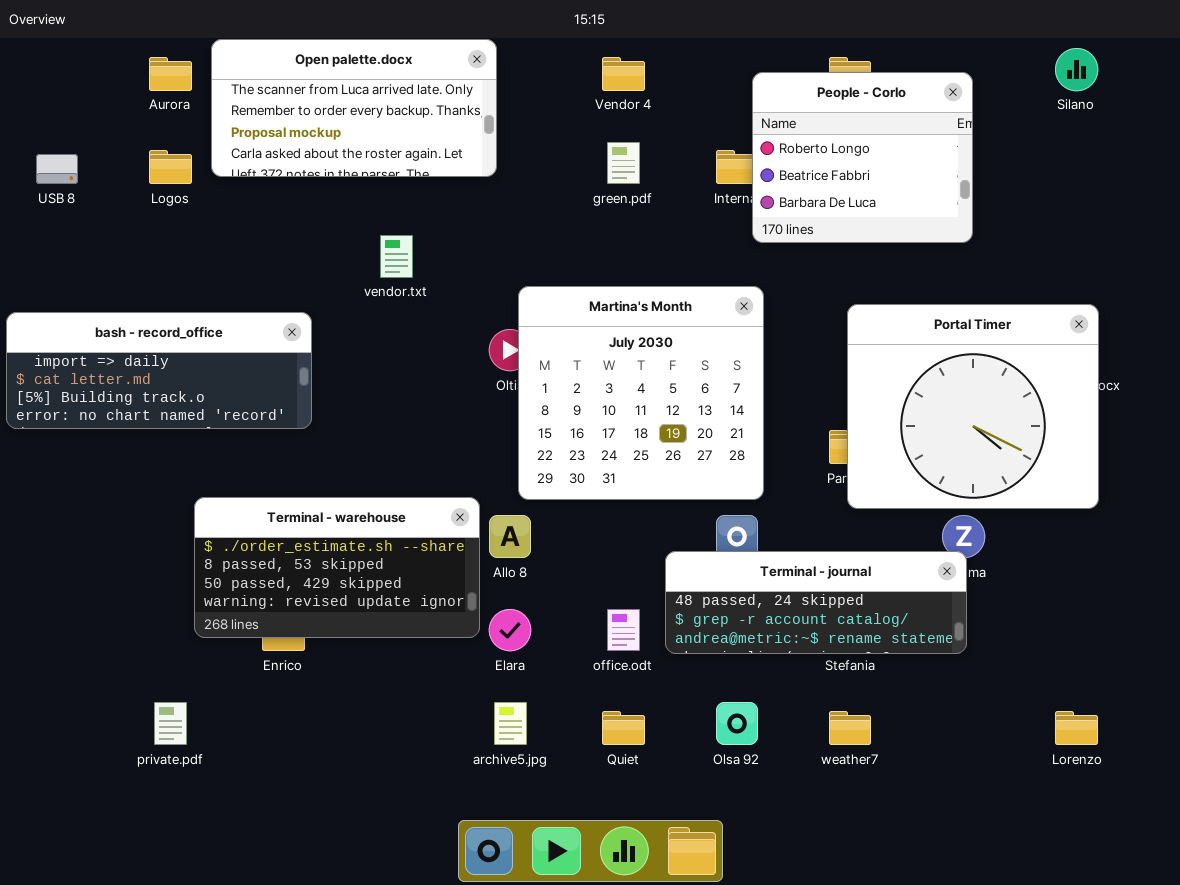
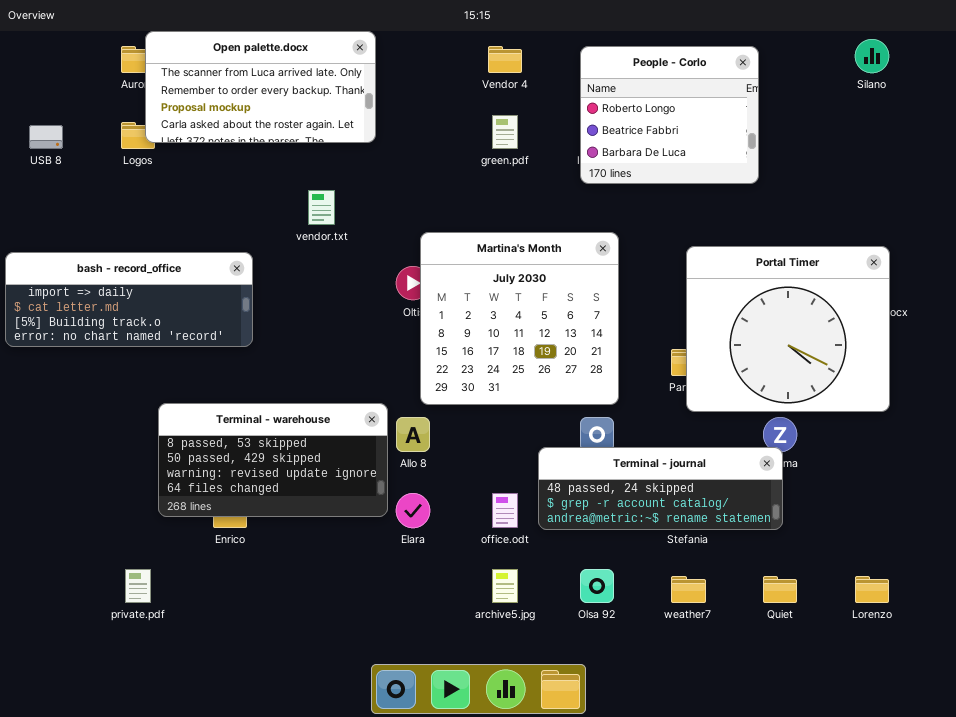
Open palette.docx: [211,39,497,177] -> [145,31,376,143], moved
People - Corlo: [752,72,973,243] -> [580,46,759,184], moved
Terminal - warehouse: [194,497,480,638] -> [158,403,388,517], scrolled down 1 row
archive5.jpg: [494,702,527,745] -> [492,569,518,603], moved
Quiet: [602,711,645,745] -> [763,576,797,603], moved

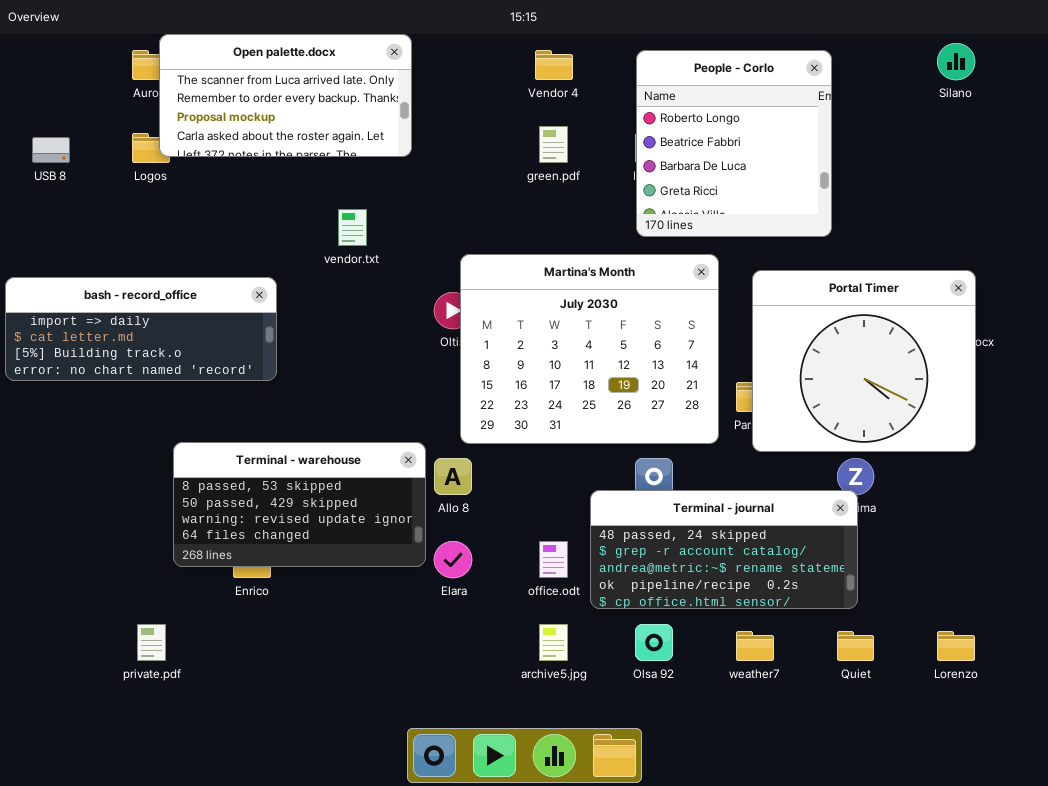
People - Corlo: [580,46,759,184] -> [636,50,832,237], resized
Martina's Month: [420,232,619,405] -> [460,254,719,444], resized
Terminal - journal: [538,447,783,530] -> [590,490,858,609], resized

